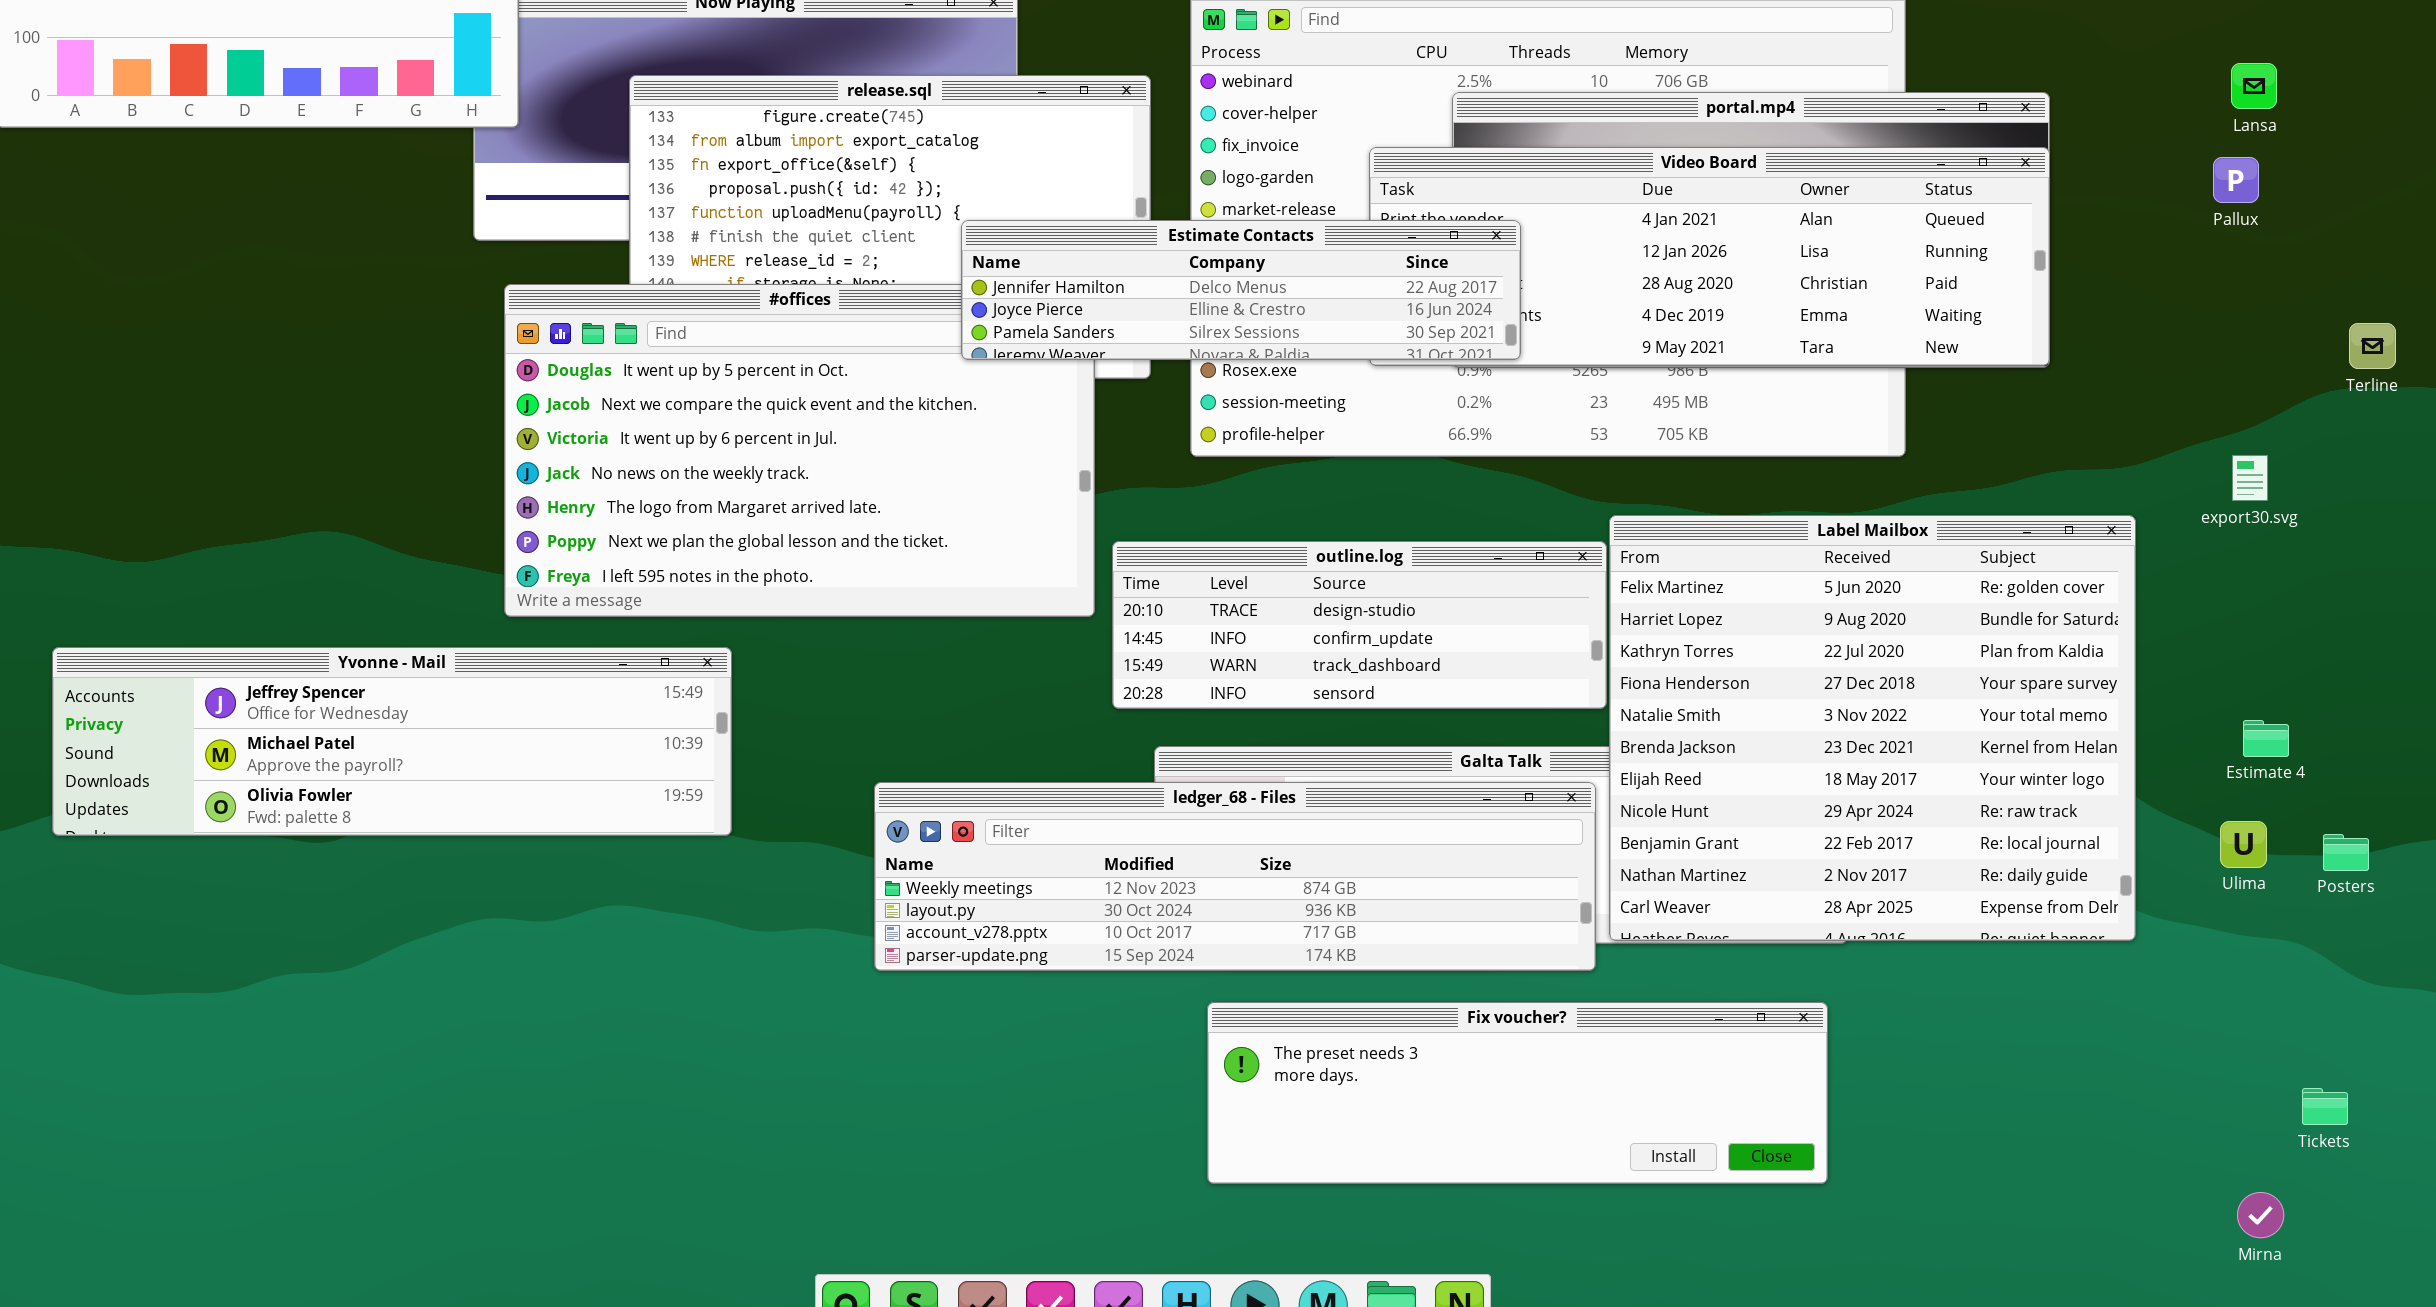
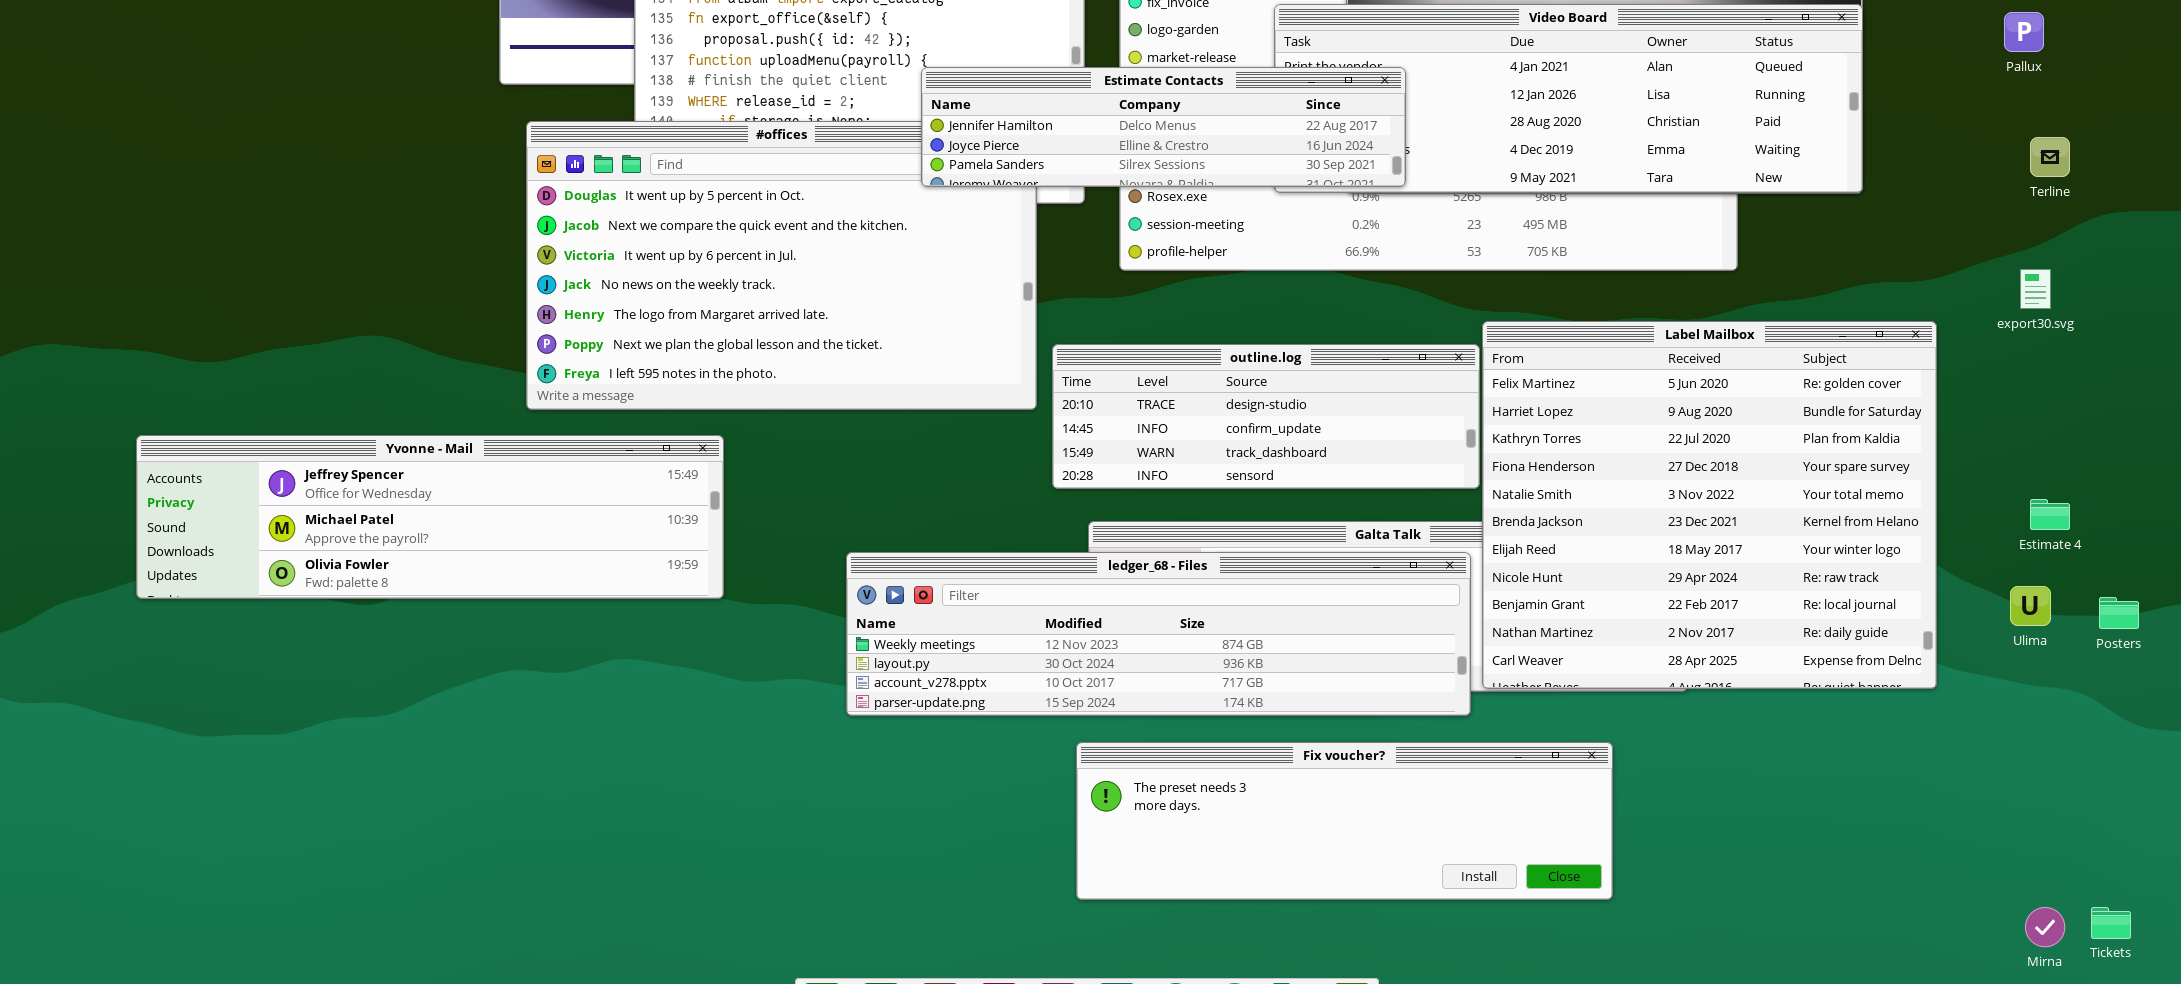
Terline: [2349,323,2396,369] -> [2030,137,2070,177], moved
Fix voucher?: [1207,1002,1828,1184] -> [1076,742,1613,900], moved
Tickets: [2302,1088,2348,1125] -> [2091,907,2131,939], moved

